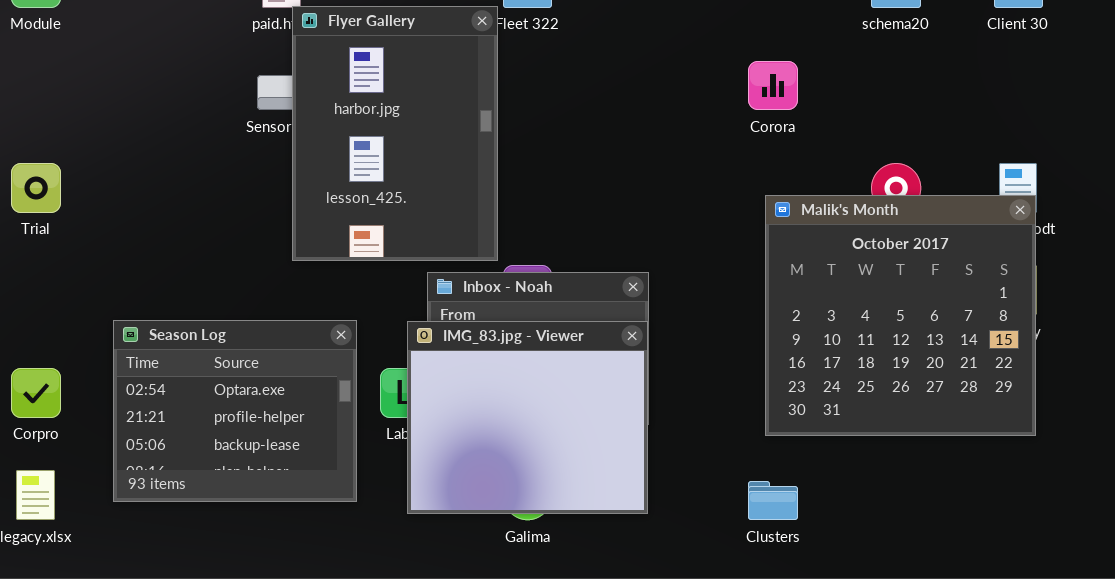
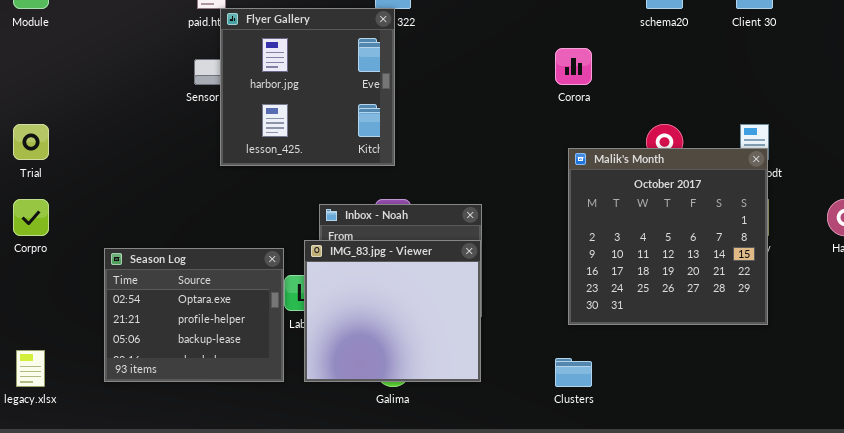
Flyer Gallery: [292,6,498,261] -> [220,8,395,166], resized
Season Log: [113,320,357,502] -> [104,248,284,382], moved
Corpro: [11,368,61,418] -> [13,199,49,236], moved

